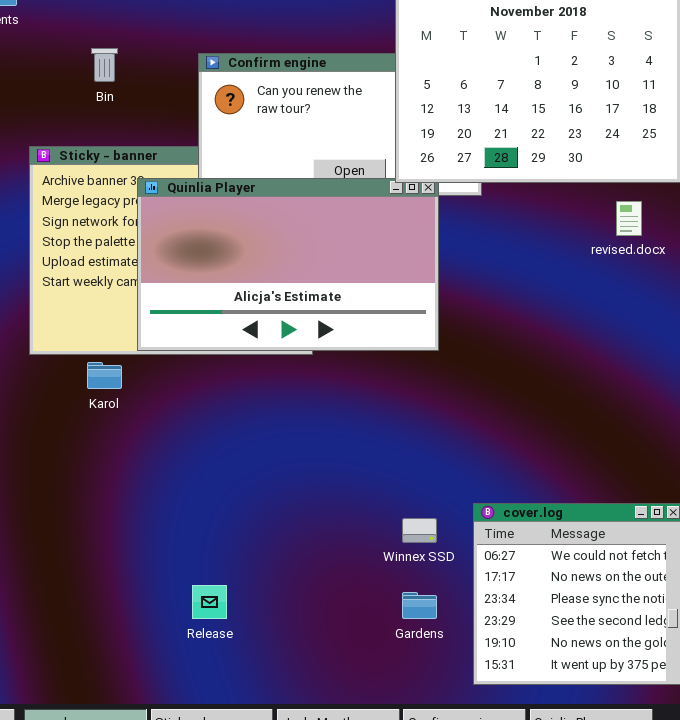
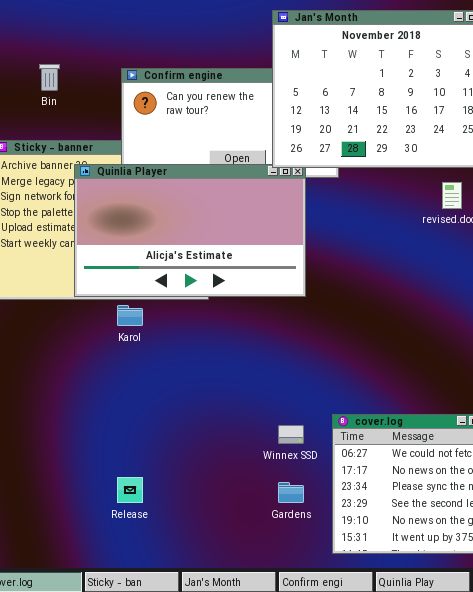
Karol: [87,362,122,389] -> [117,305,143,326], moved

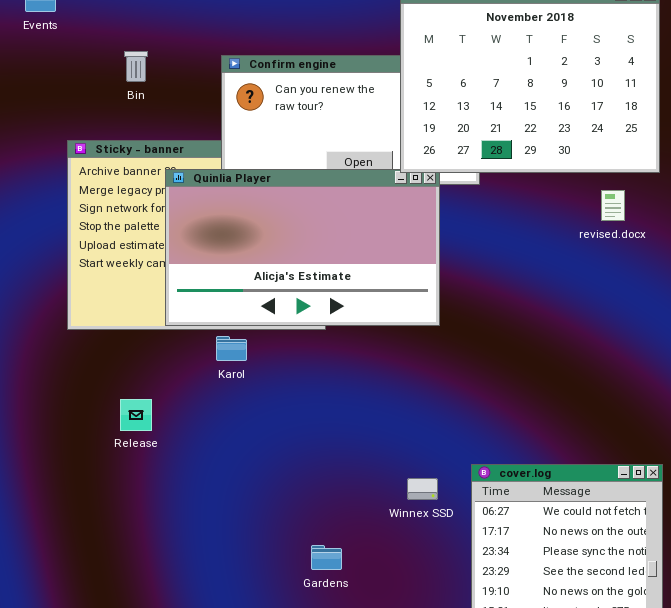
Release: [117,477,143,503] -> [120,399,152,431], moved
Gardens: [278,482,304,503] -> [311,545,342,570], moved

